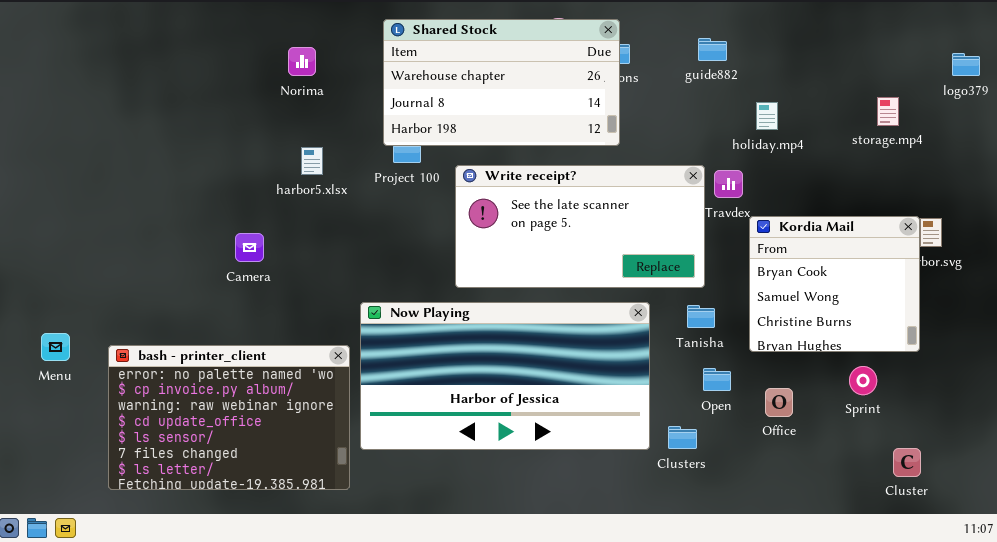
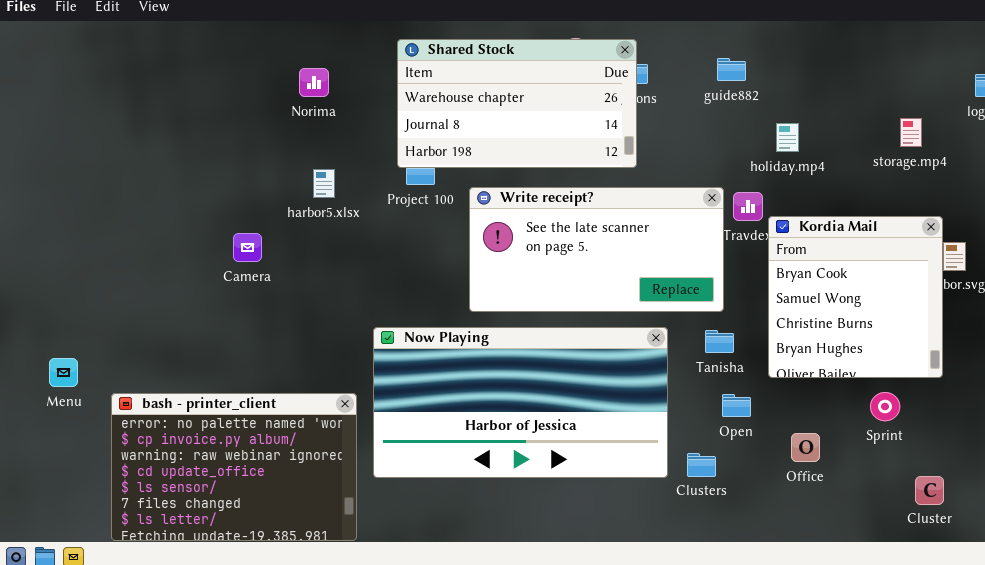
Kordia Mail: [749,216,920,352] -> [768,216,943,378], resized
Camera: [235,233,264,262] -> [233,233,262,262], moved
bash - printer_client: [108,345,350,490] -> [111,393,357,541], moved
Office: [765,388,793,417] -> [791,433,820,462], moved

